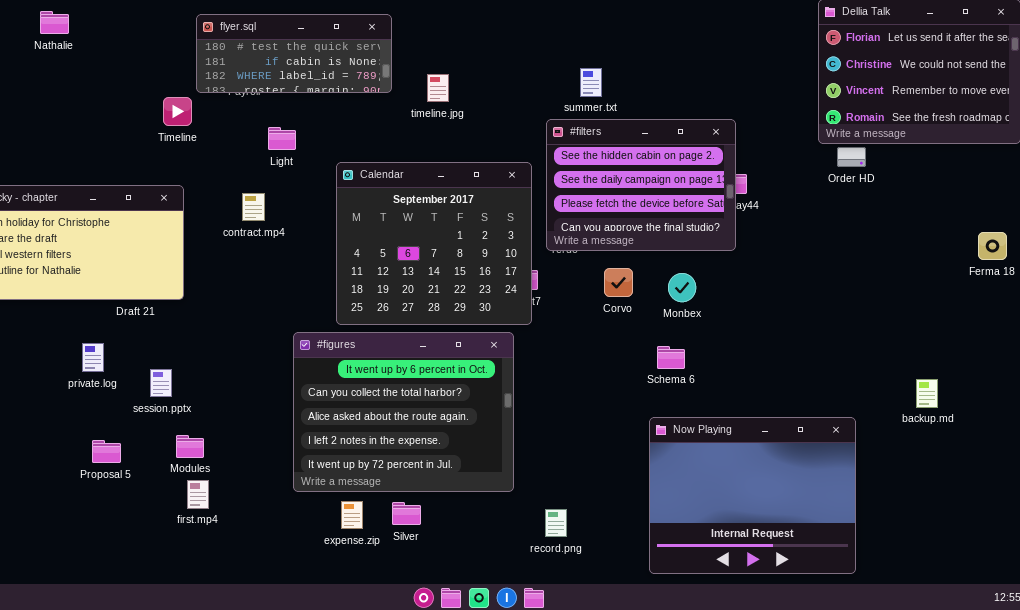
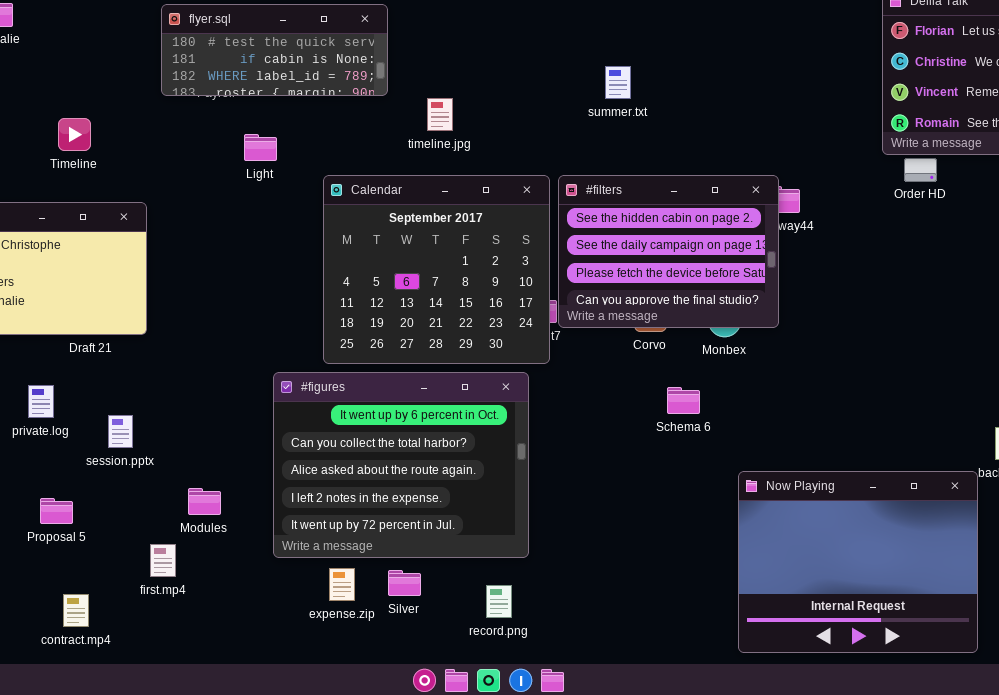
timeline.jpg: [427,74,449,102] -> [427,98,453,131], moved
Timeline: [163,97,192,126] -> [58,118,91,151], moved
#filters: [546,119,736,251] -> [558,175,779,328], moved
contract.mp4: [242,193,265,221] -> [63,594,89,627], moved
Schema 6: [657,346,685,369] -> [667,387,700,414], moved
Now Playing: [649,417,856,574] -> [738,471,978,653], moved
Modules: [176,435,204,458] -> [188,488,221,515], moved
record.png: [545,509,567,537] -> [486,585,512,618], moved

